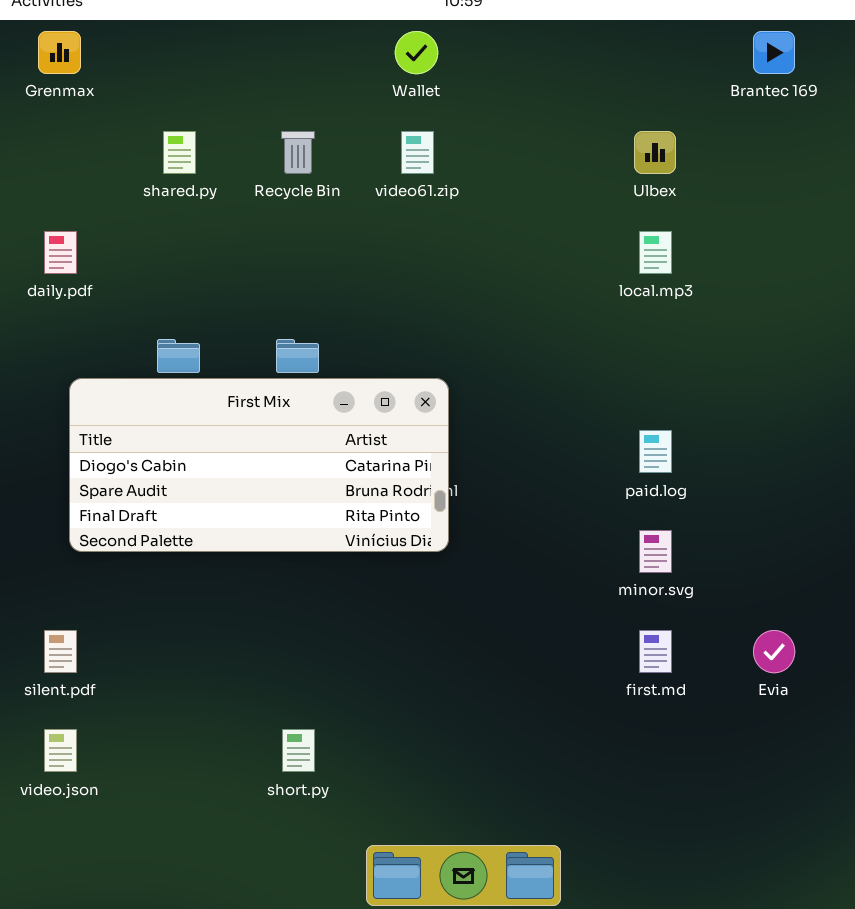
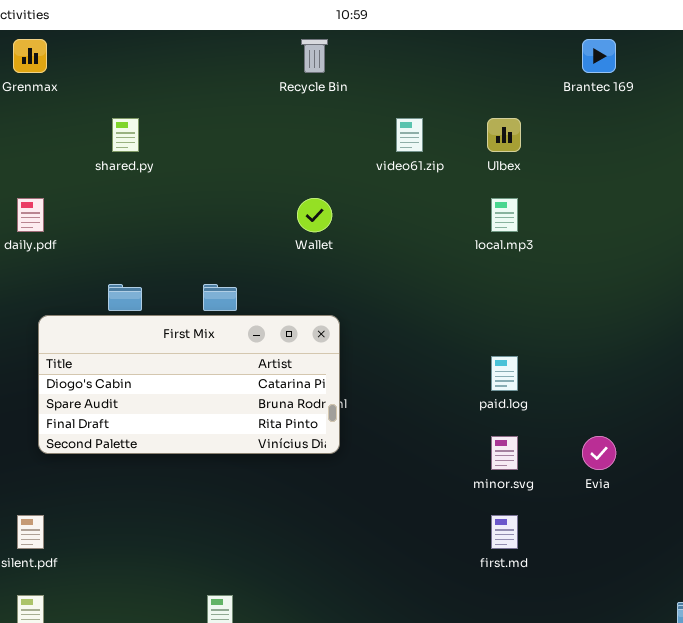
Wallet: [395,31,438,74] -> [297,198,332,232], moved
Recycle Bin: [281,131,315,174] -> [301,39,328,73], moved
video61.zip: [401,131,434,174] -> [396,118,423,152], moved
Evia: [753,630,795,673] -> [582,436,616,470], moved

